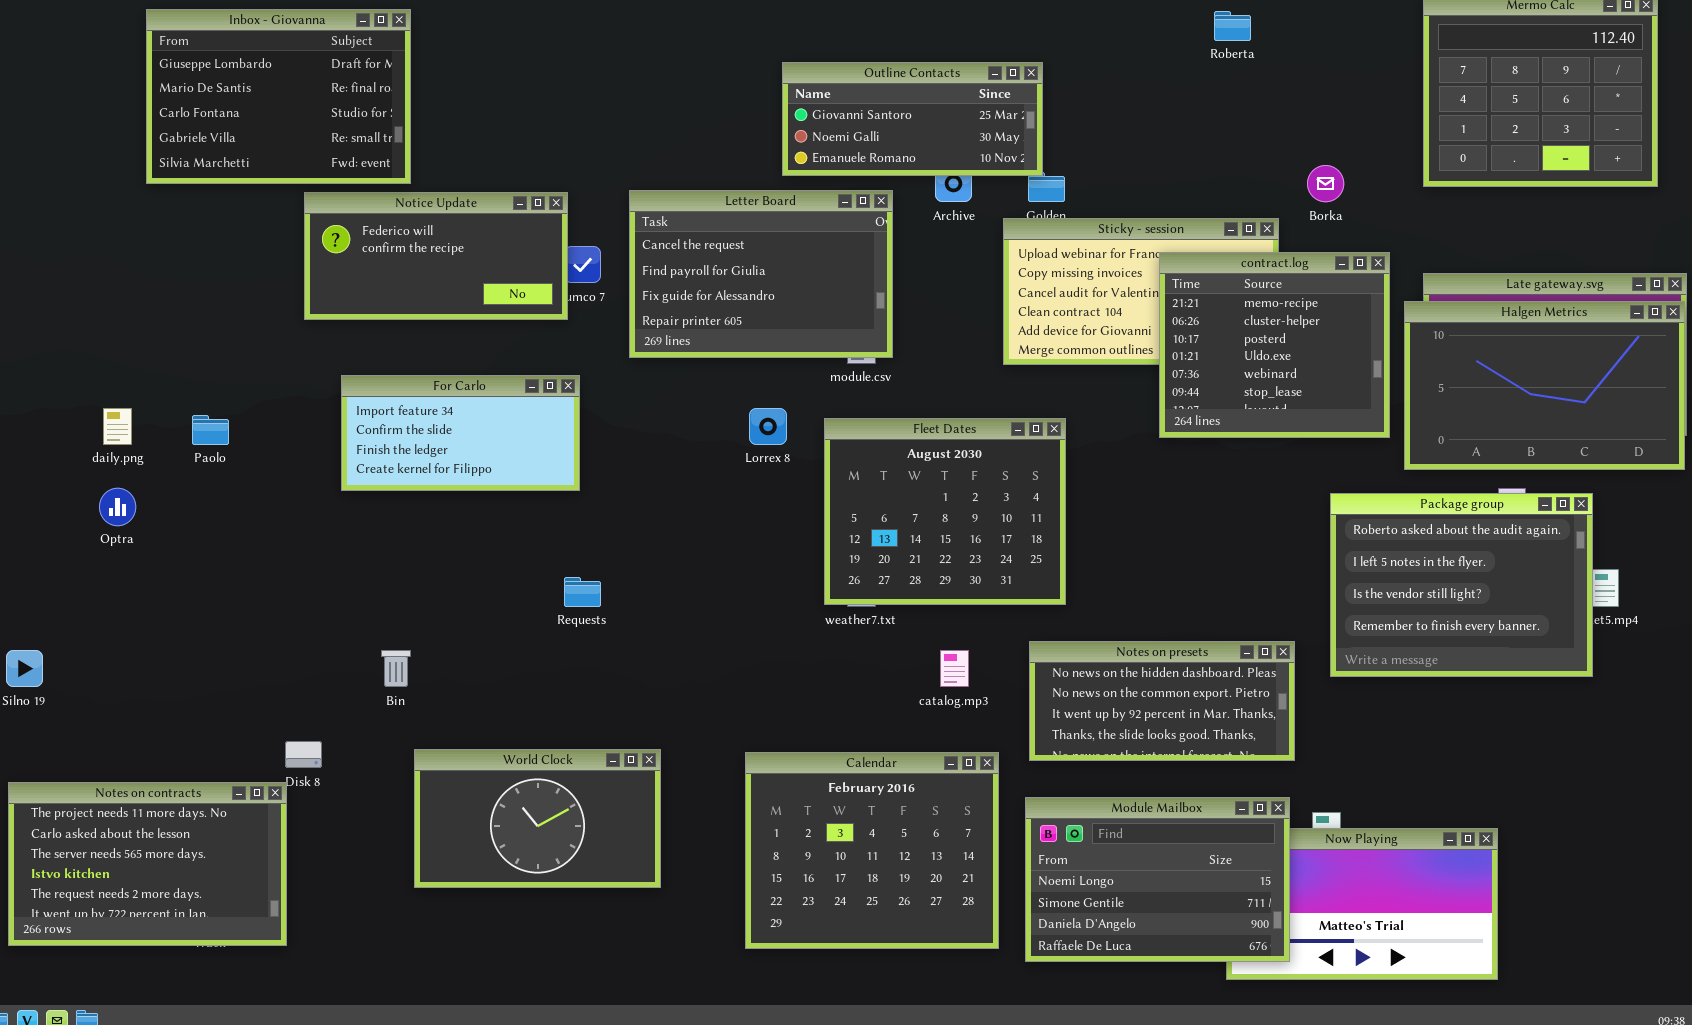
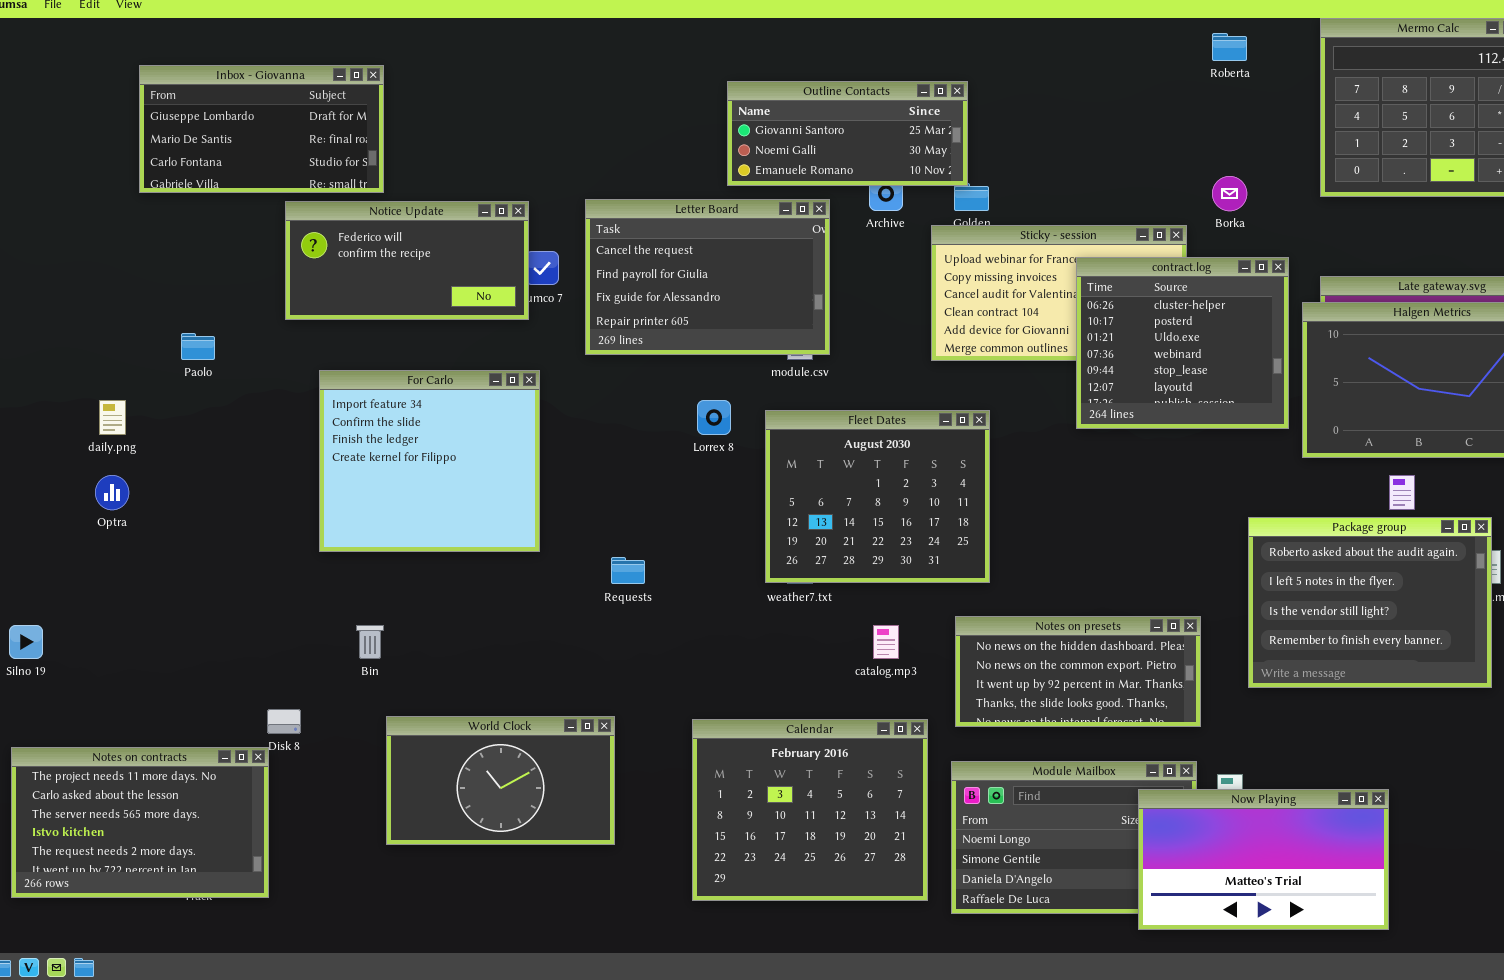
Inbox - Giovanna: [146,9,411,184] -> [139,65,384,193], resized
Roberta: [1214,11,1251,41] -> [1212,33,1247,61], moved
contract.log: [1159,252,1390,438] -> [1076,257,1289,429], scrolled down 1 row
For Carlo: [341,375,580,491] -> [319,370,540,552], resized
Paolo: [192,415,229,445] -> [181,333,215,360], moved
Package group: [1330,493,1593,677] -> [1248,517,1492,688], moved
Requests: [564,577,601,607] -> [611,557,645,584], moved
Now Playing: [1226,828,1498,980] -> [1138,789,1389,930], raised

